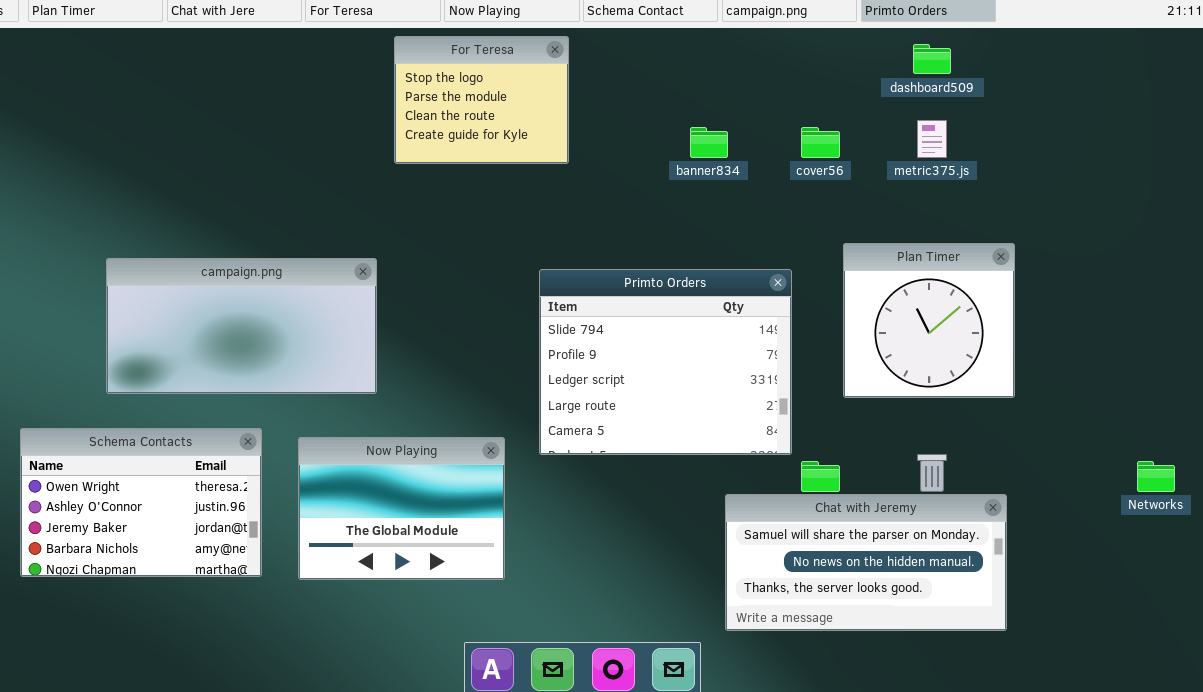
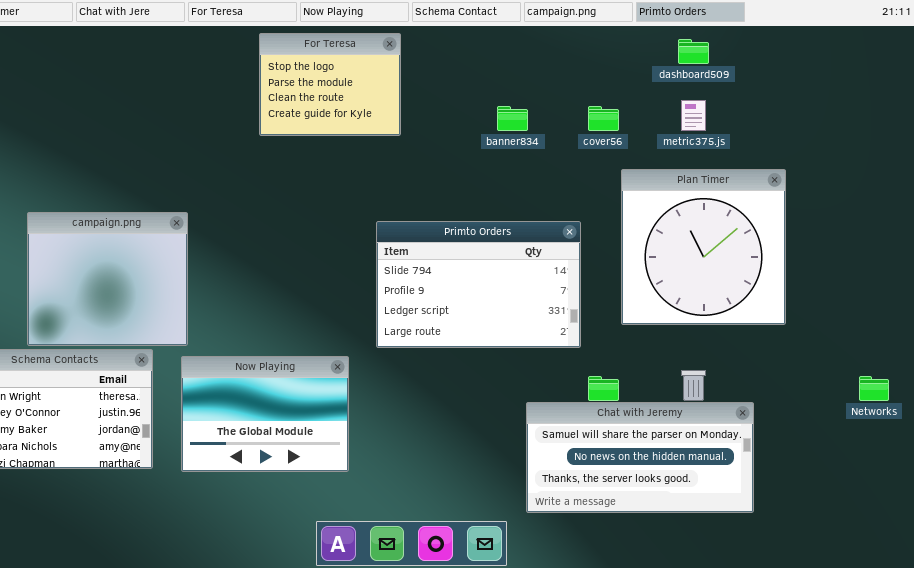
Plan Timer: [843,243,1015,398] -> [621,169,786,325], resized
campaign.png: [106,258,377,394] -> [27,212,188,346], resized
Primto Orders: [539,269,792,455] -> [376,221,581,348], resized

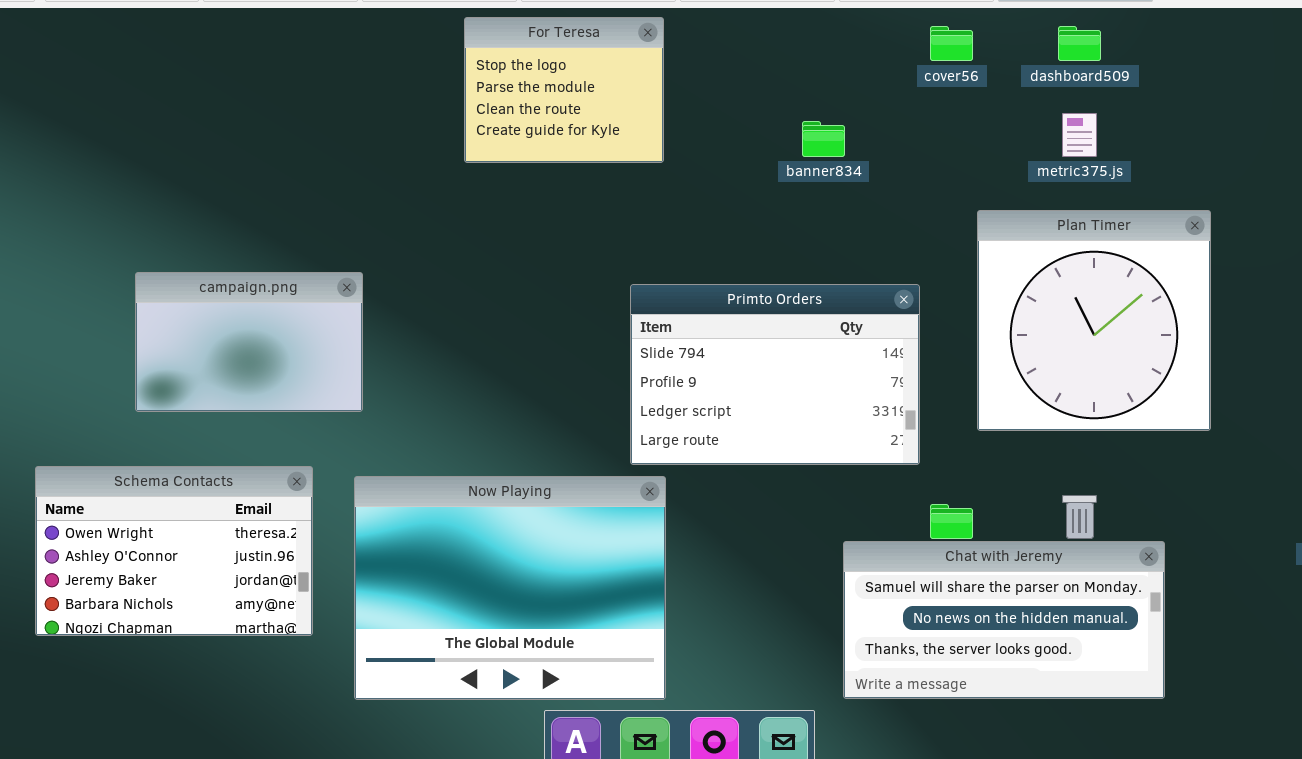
cover56: [588,106,619,131] -> [930,26,973,61], moved
campaign.png: [27,212,188,346] -> [135,272,363,412], resized
Now Playing: [181,356,349,472] -> [354,476,666,700], resized

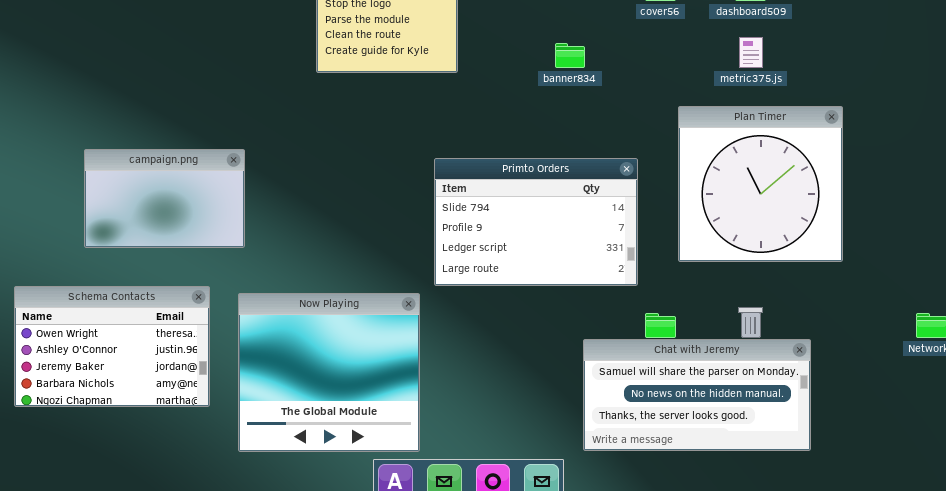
Now Playing: [354,476,666,700] -> [238,293,420,452], resized

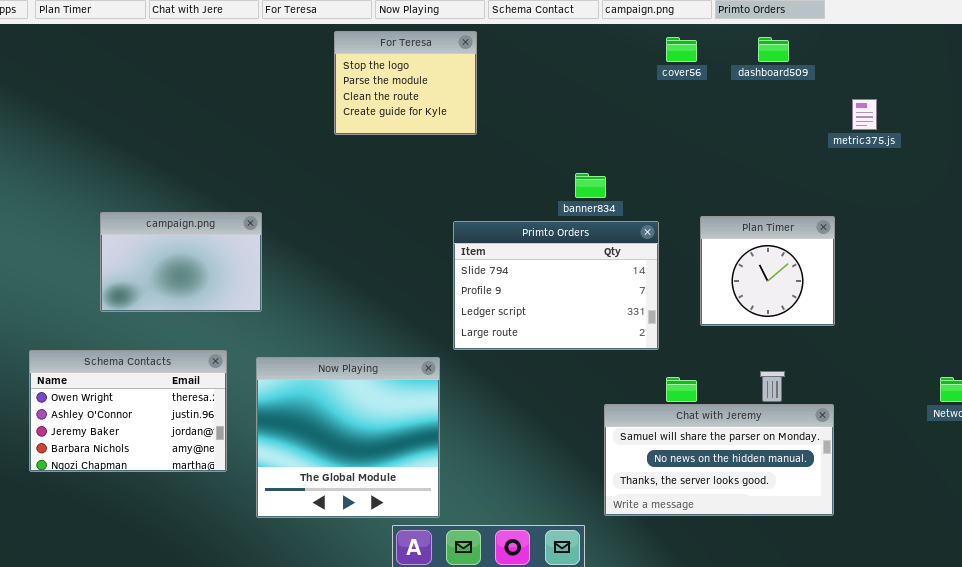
metric375.js: [739,37,763,68] -> [852,99,877,130], moved
banner834: [555,43,585,68] -> [575,173,606,198], moved
Plan Timer: [678,106,843,262] -> [700,216,835,326], resized

